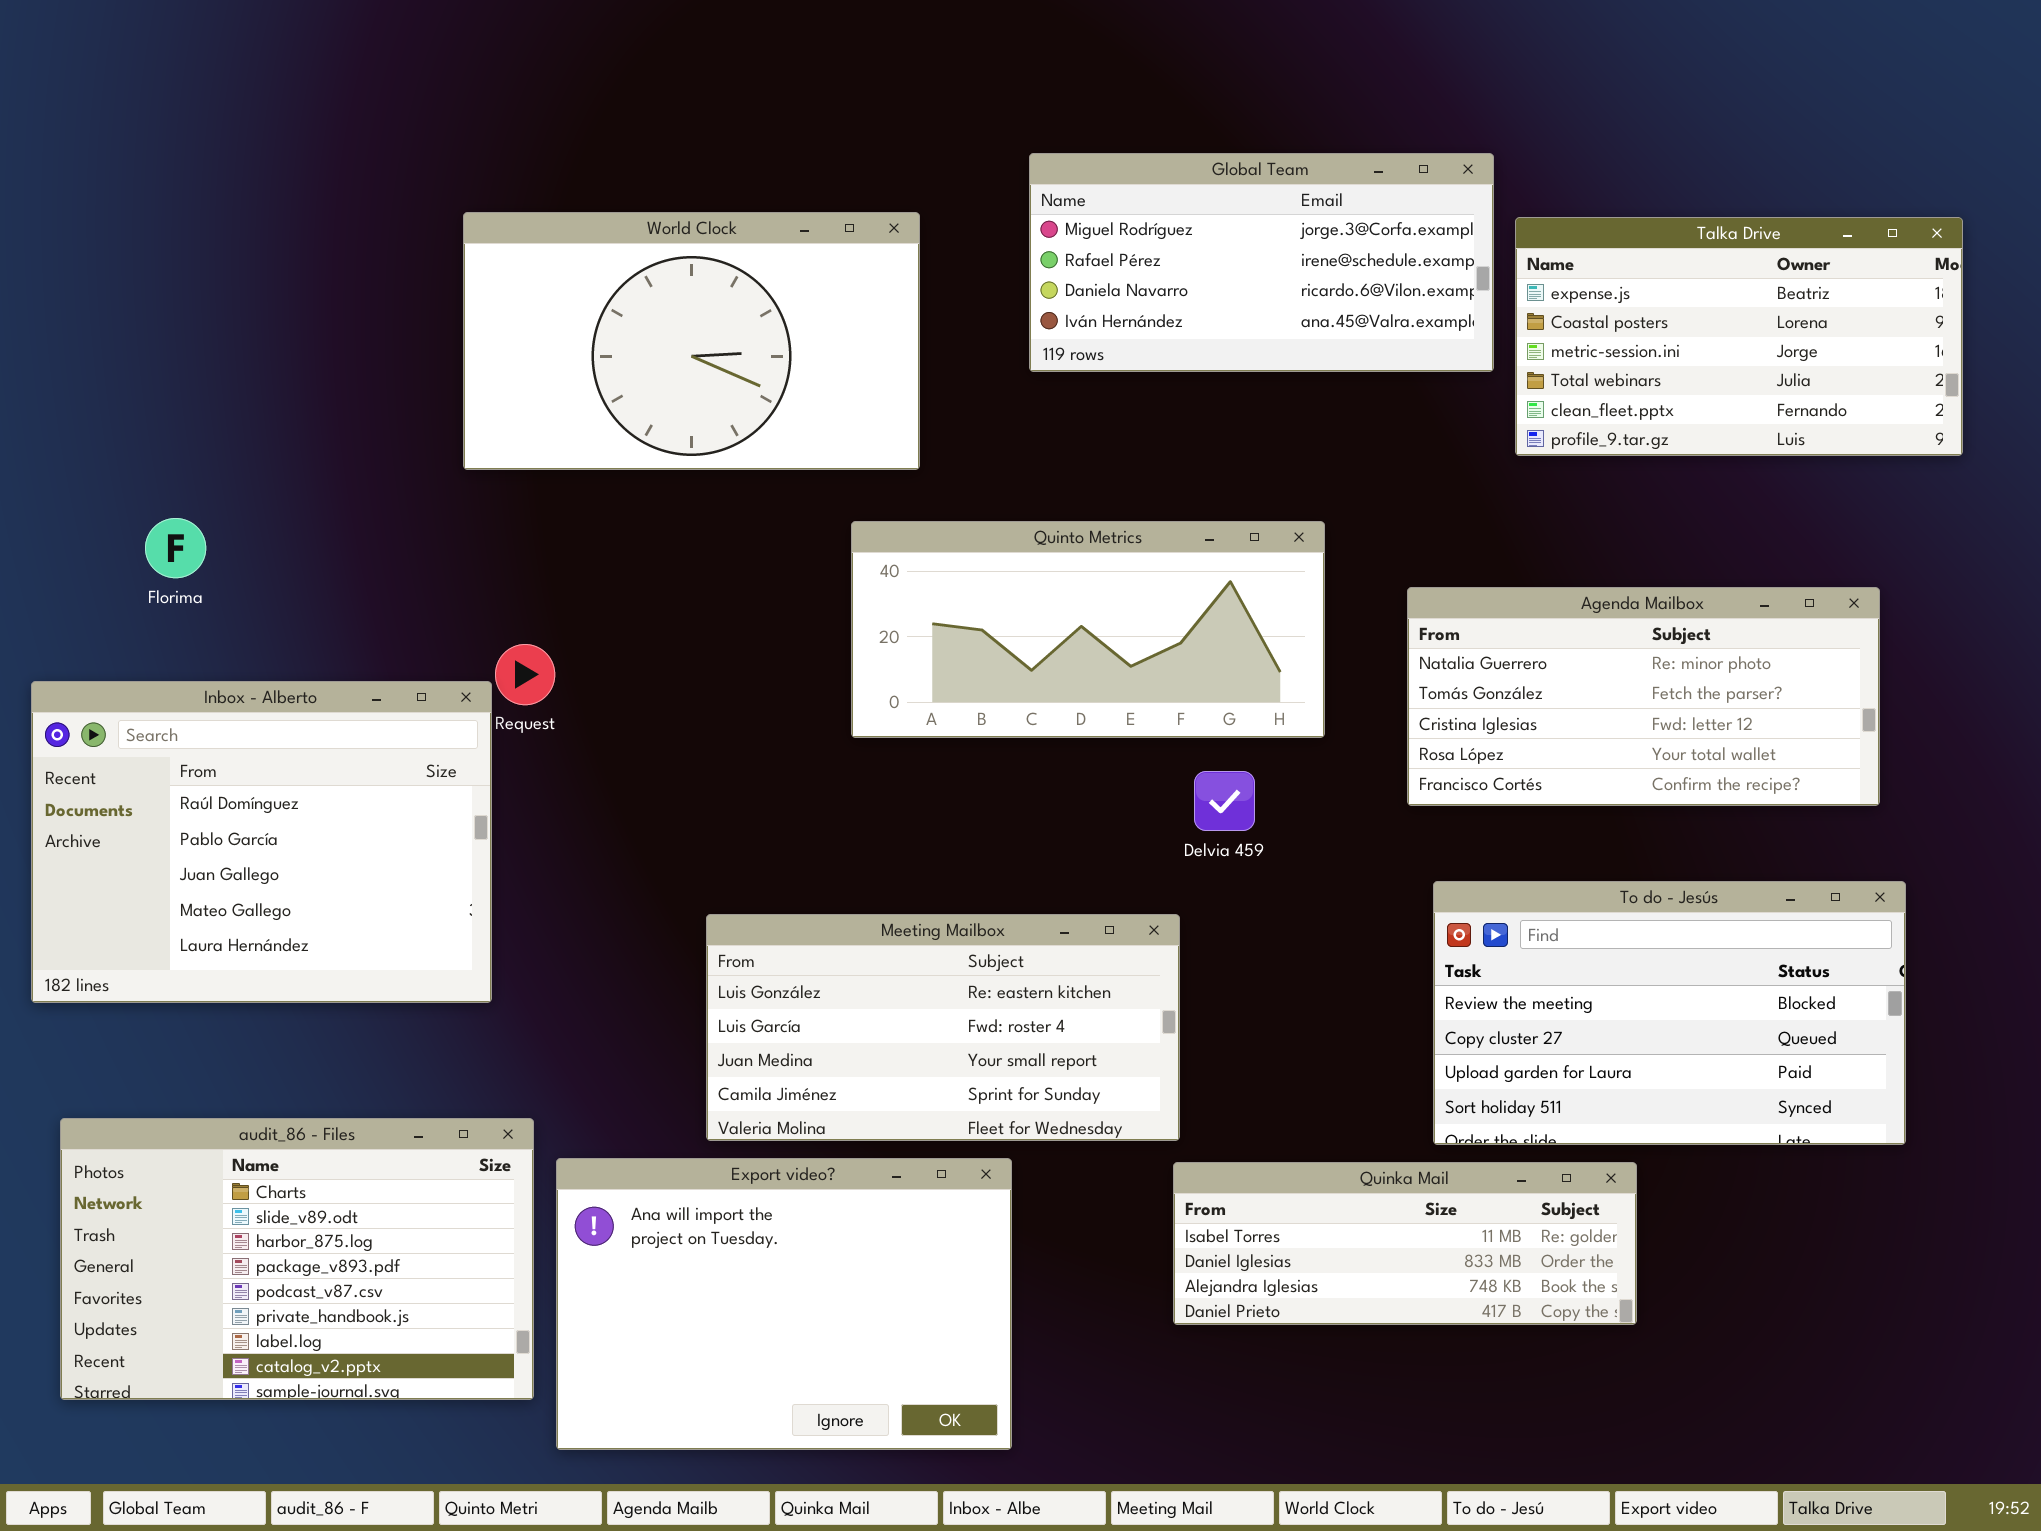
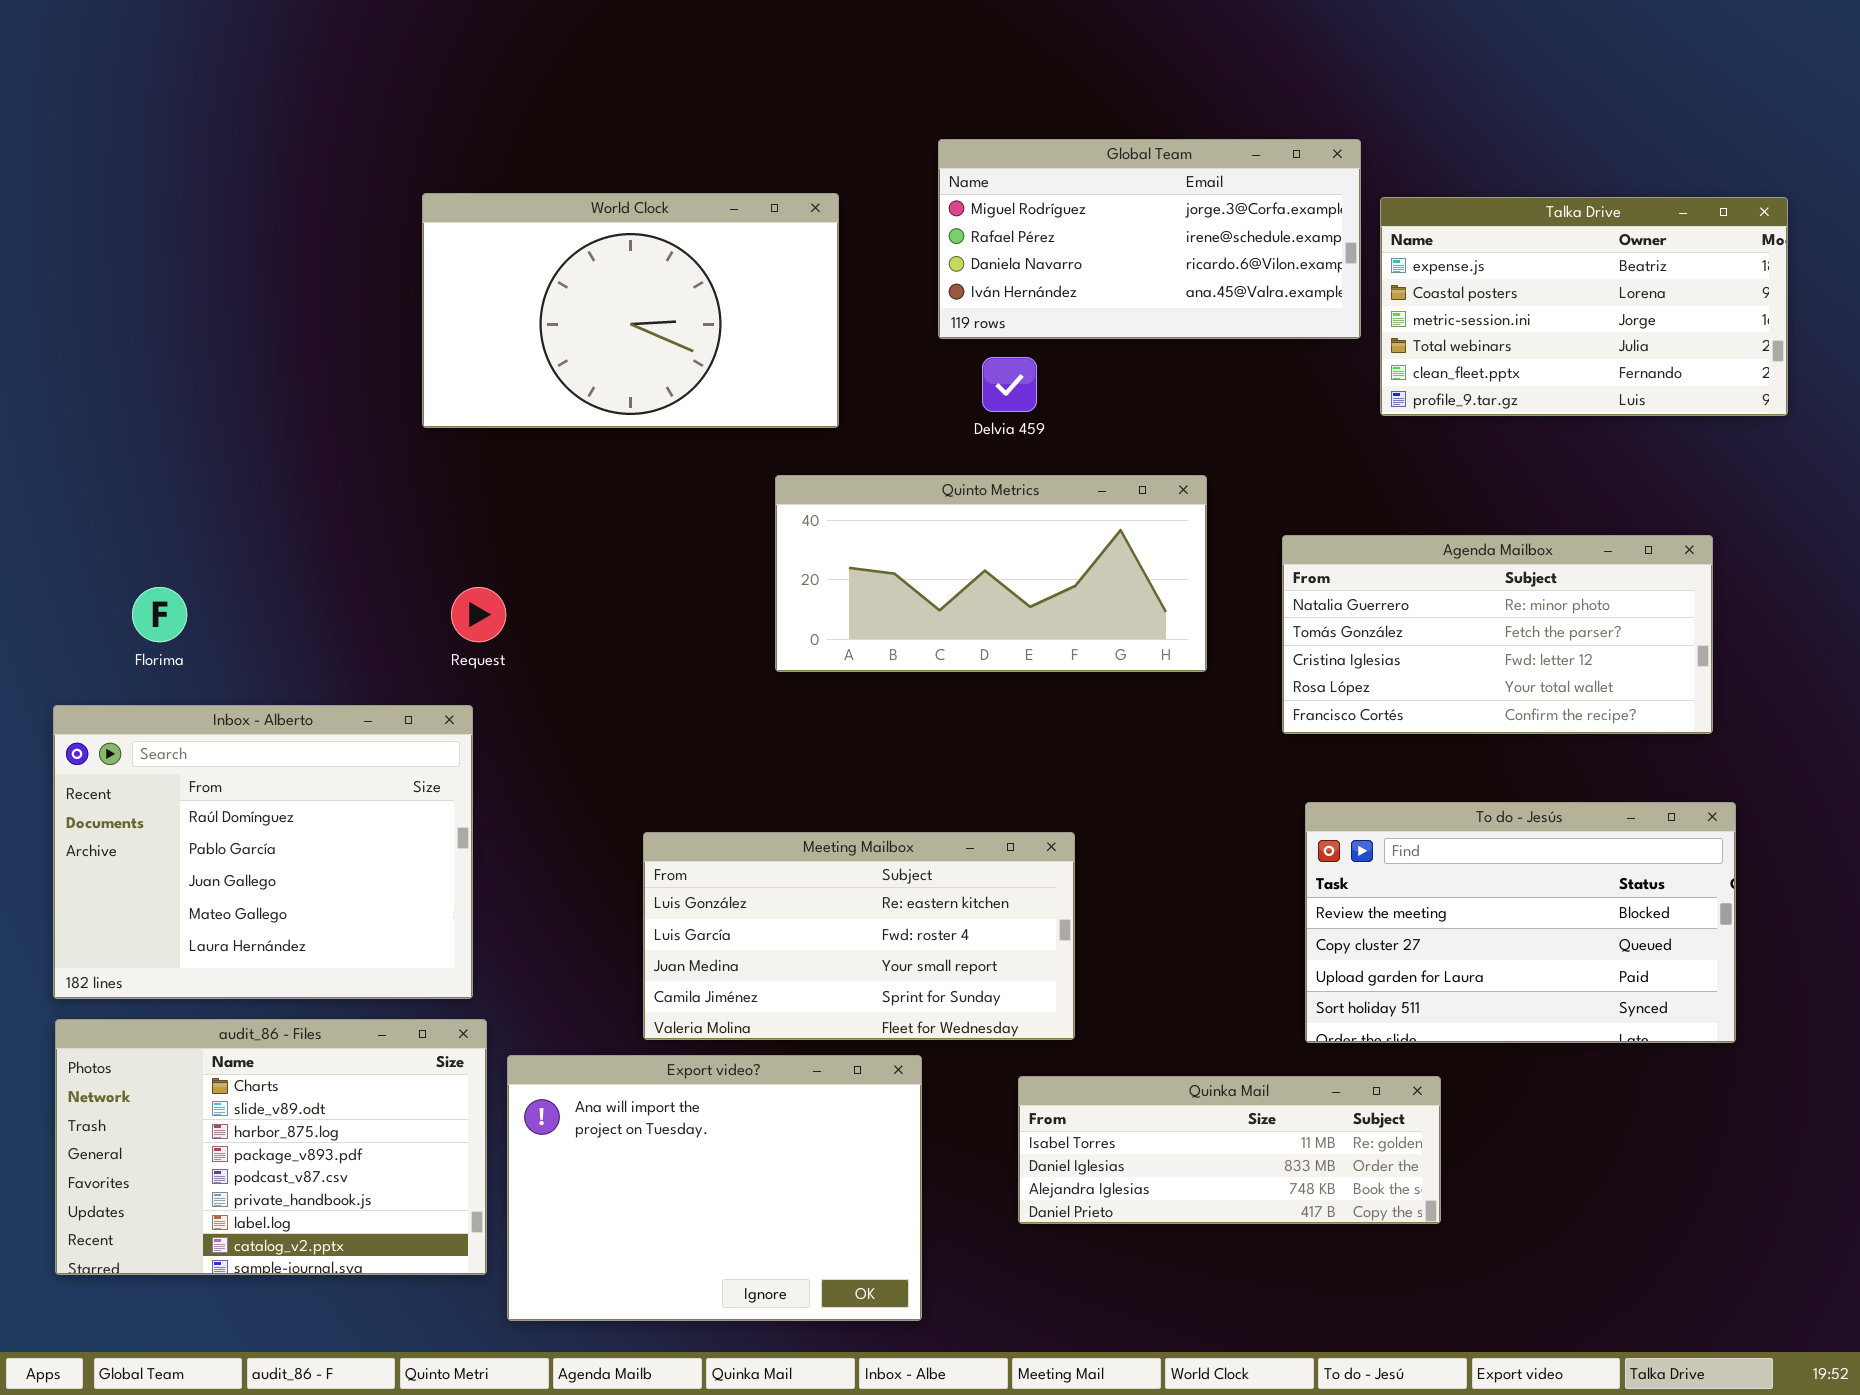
Florima: [145,518,206,578] -> [132,587,187,642], moved
Inbox - Alberto: [31,681,492,1003] -> [53,705,473,999], moved
Delvia 459: [1194,771,1255,831] -> [982,357,1037,412], moved
Quinka Mail: [1173,1162,1637,1325] -> [1018,1076,1441,1224], moved

